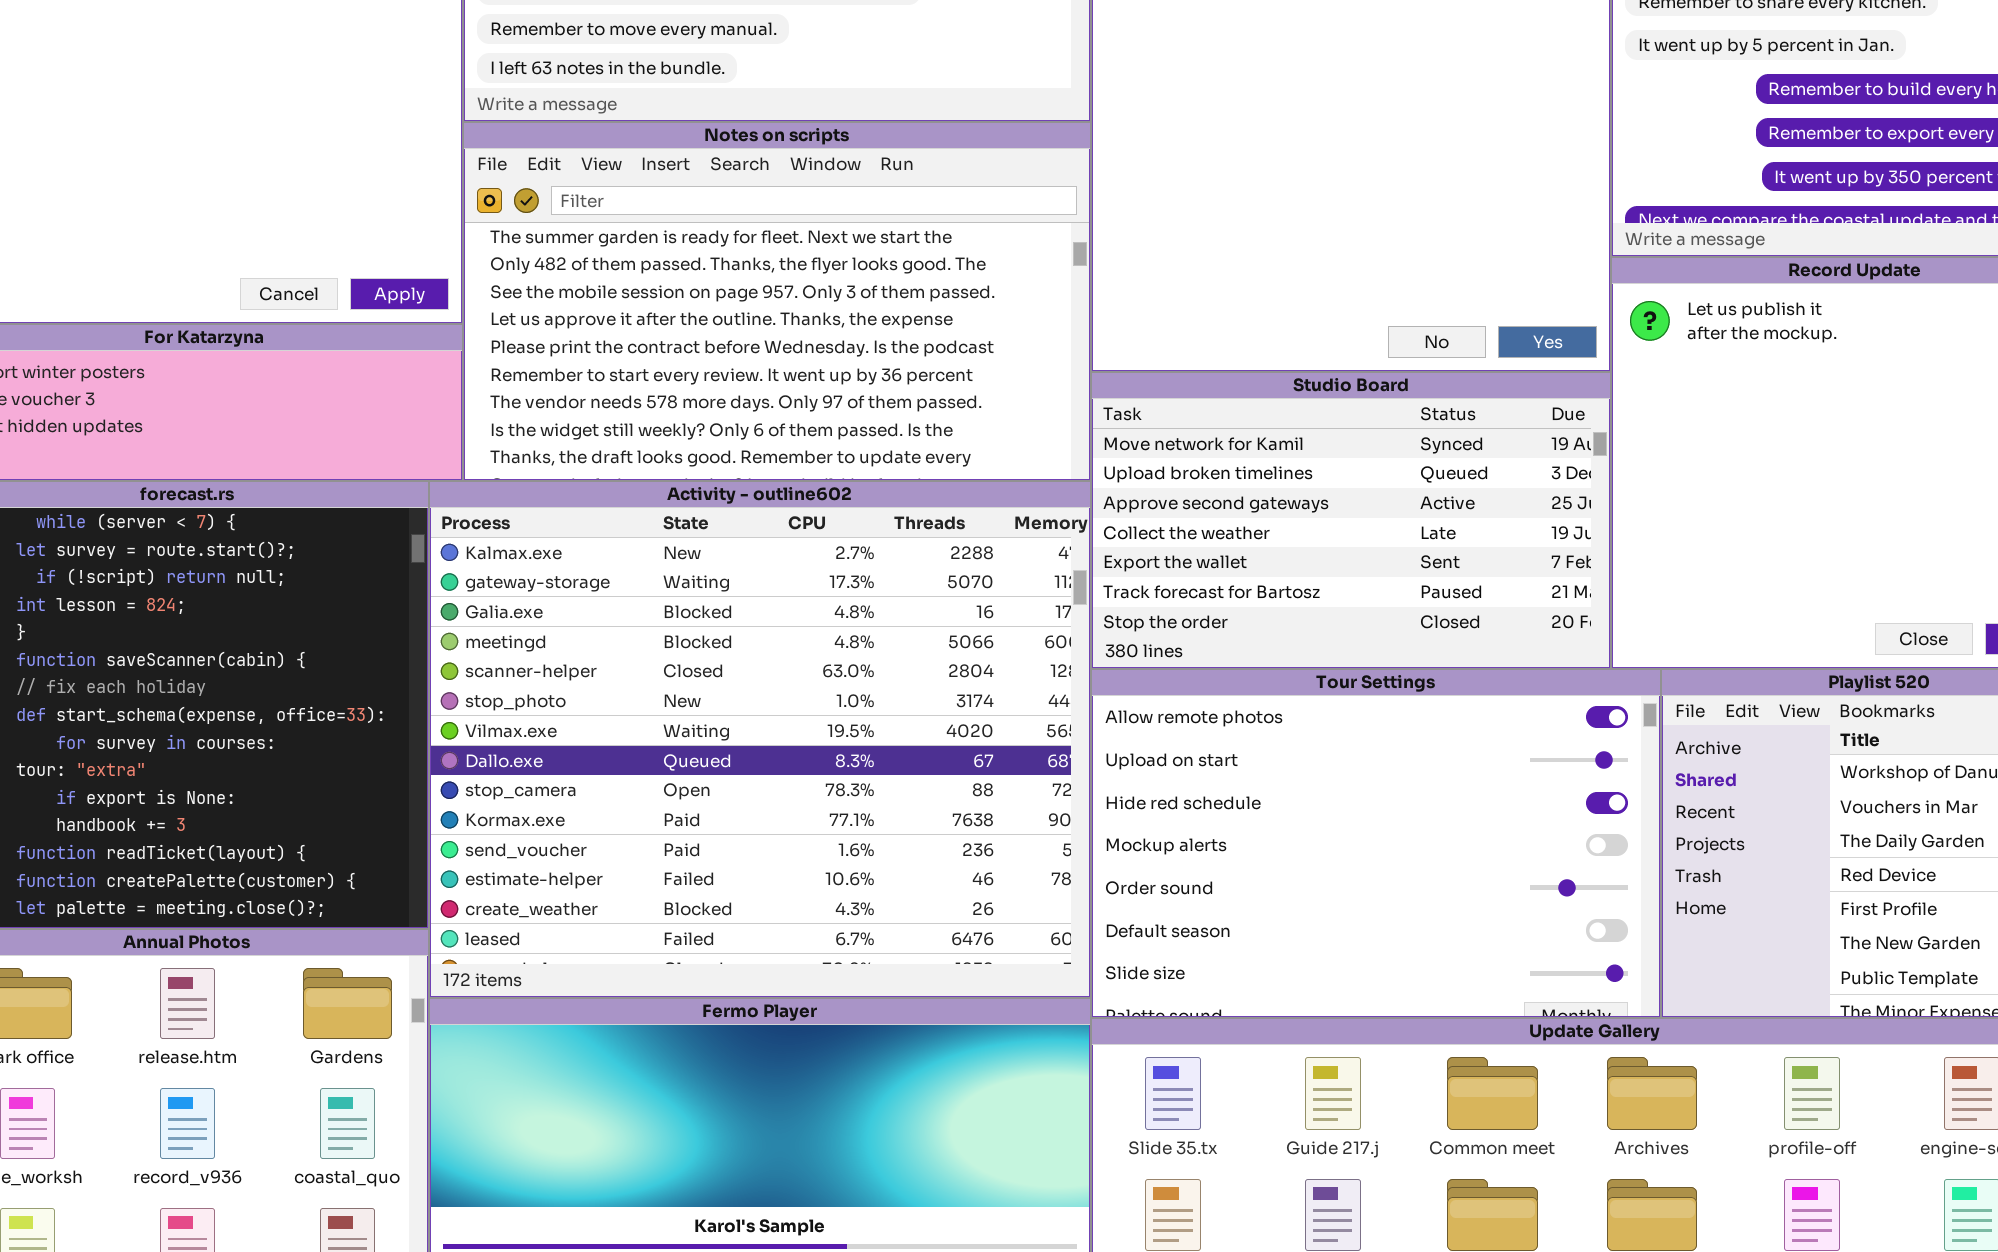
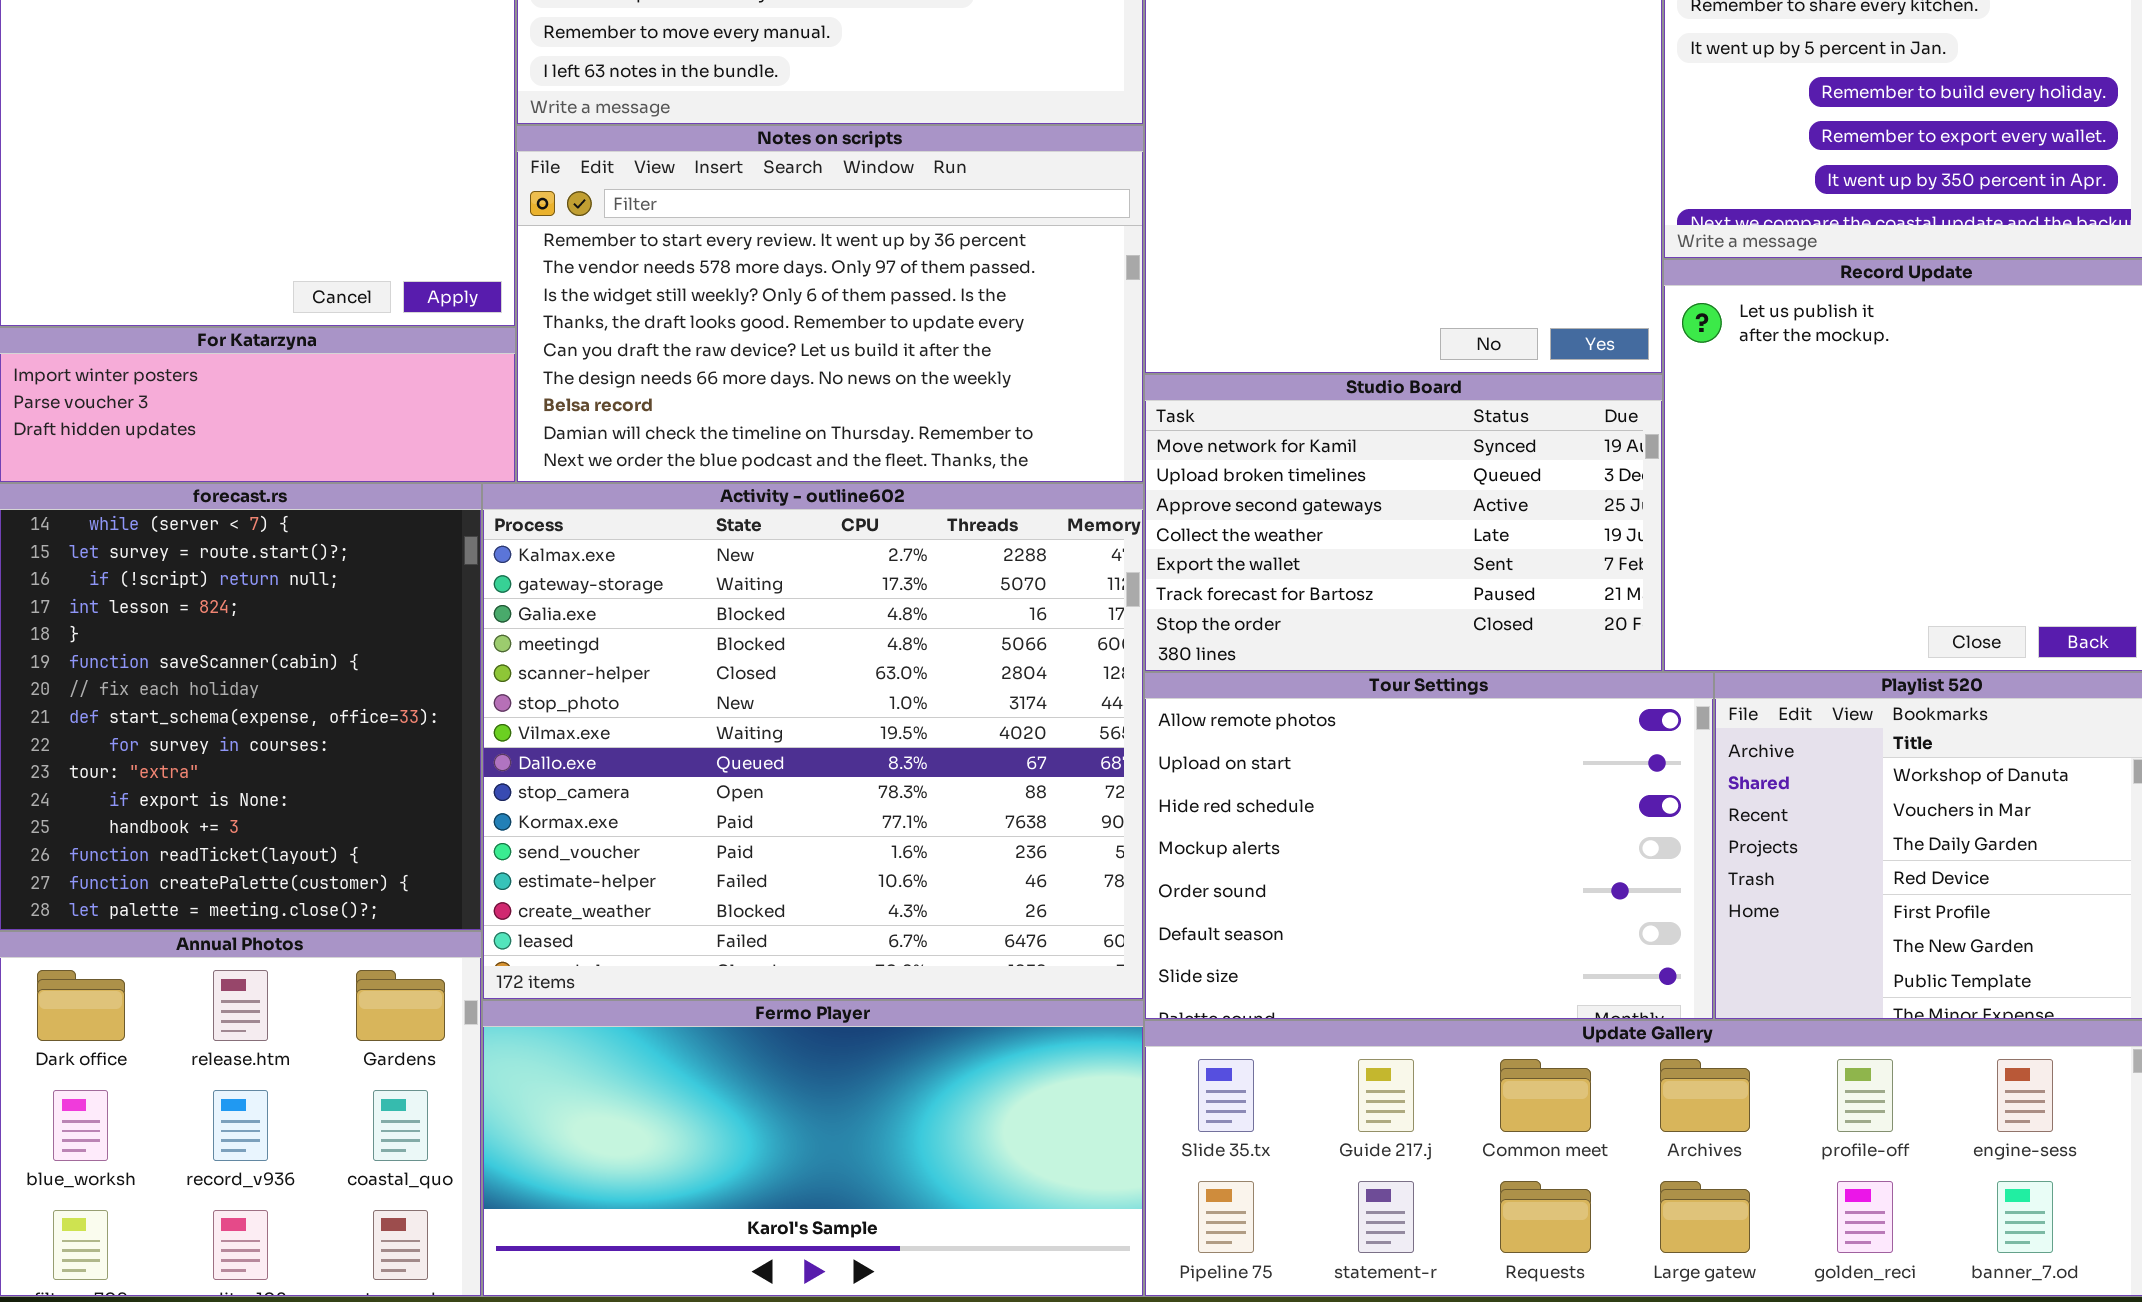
Notes on scripts: [463,122,1091,481] -> [516,125,1144,483], scrolled down 5 rows

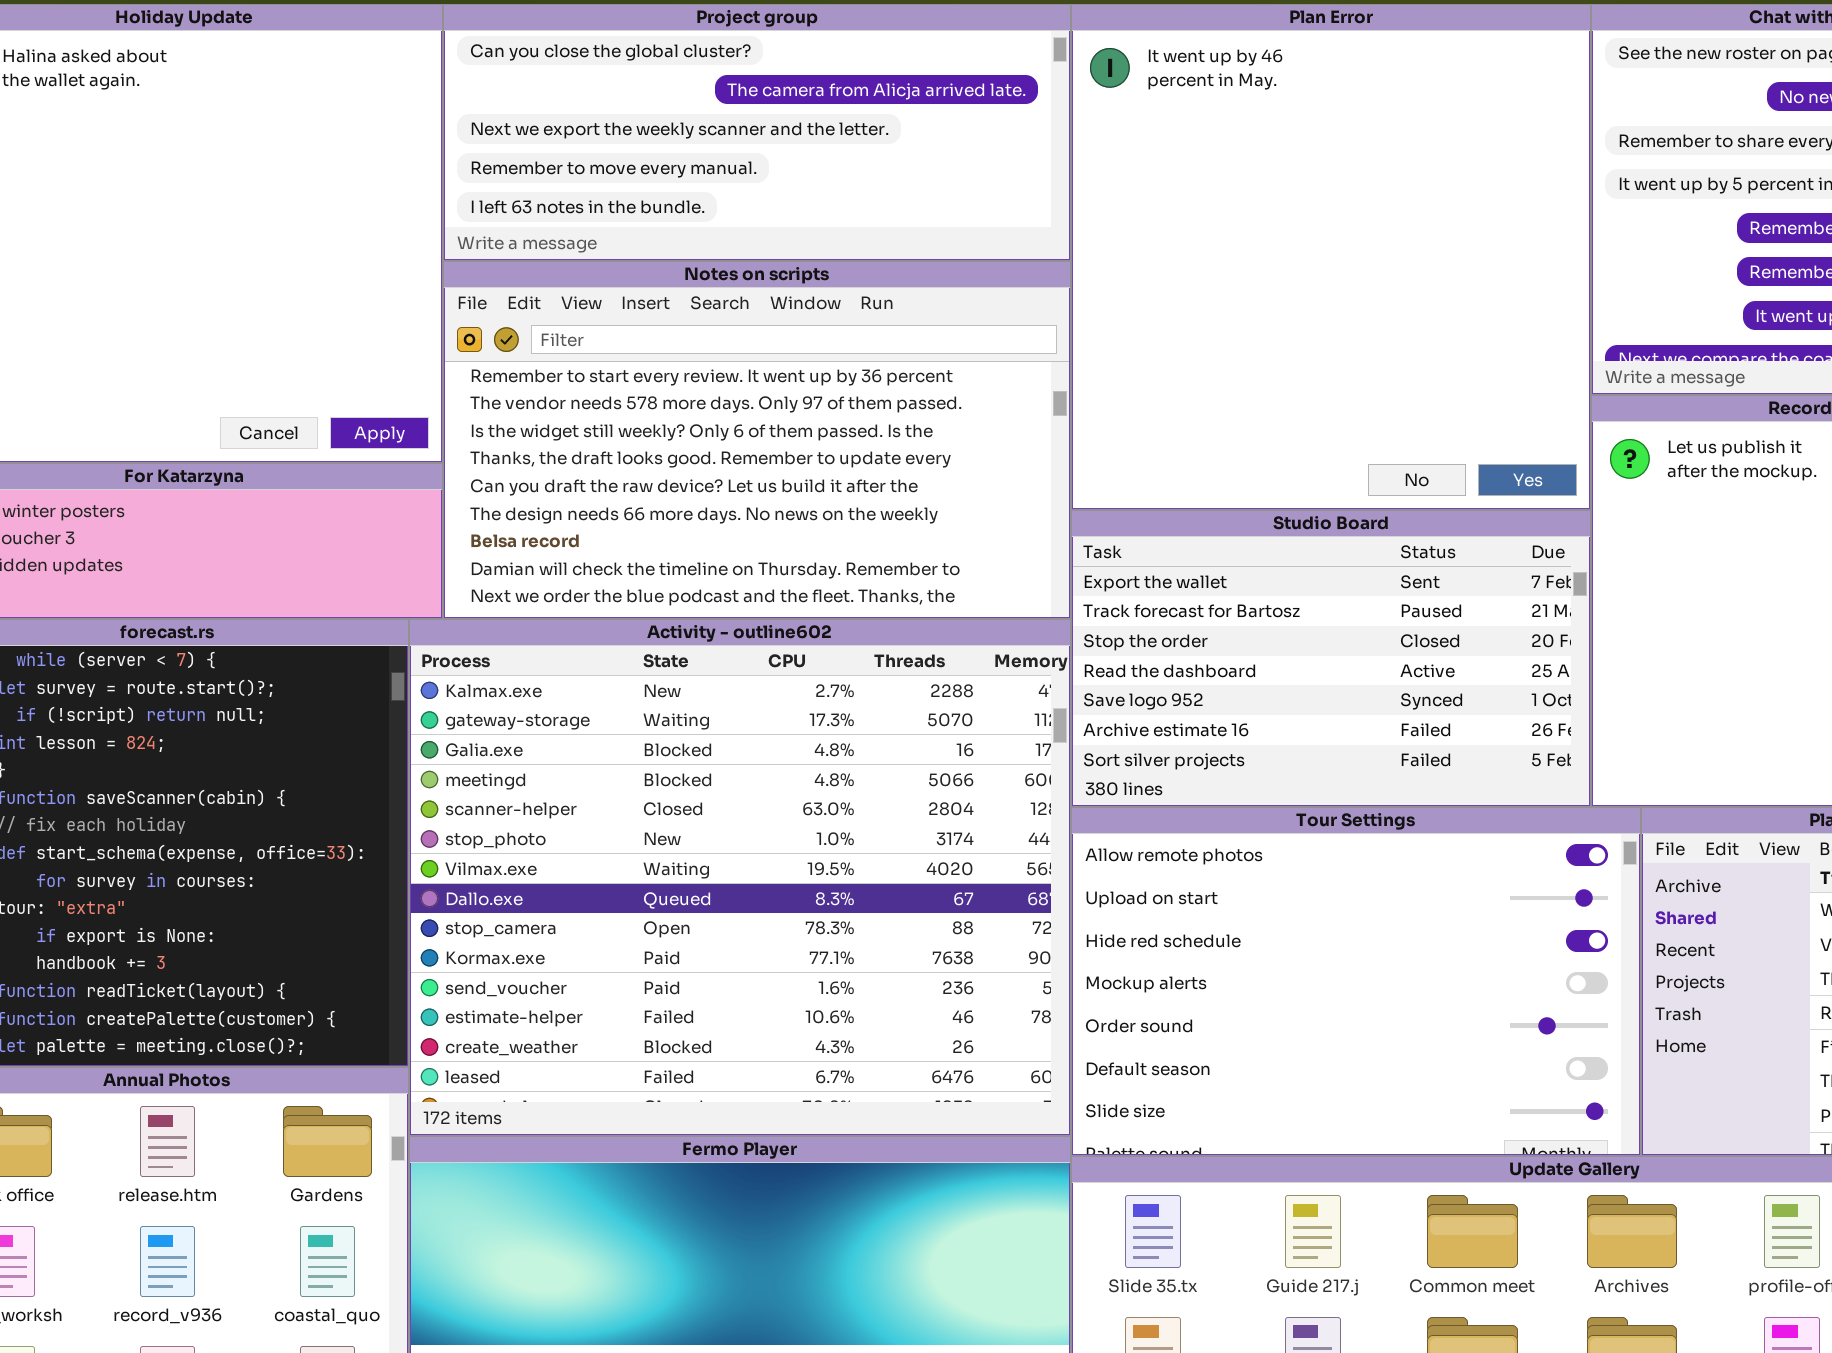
Studio Board: [1144,374,1663,672] -> [1071,510,1591,807], scrolled down 4 rows

